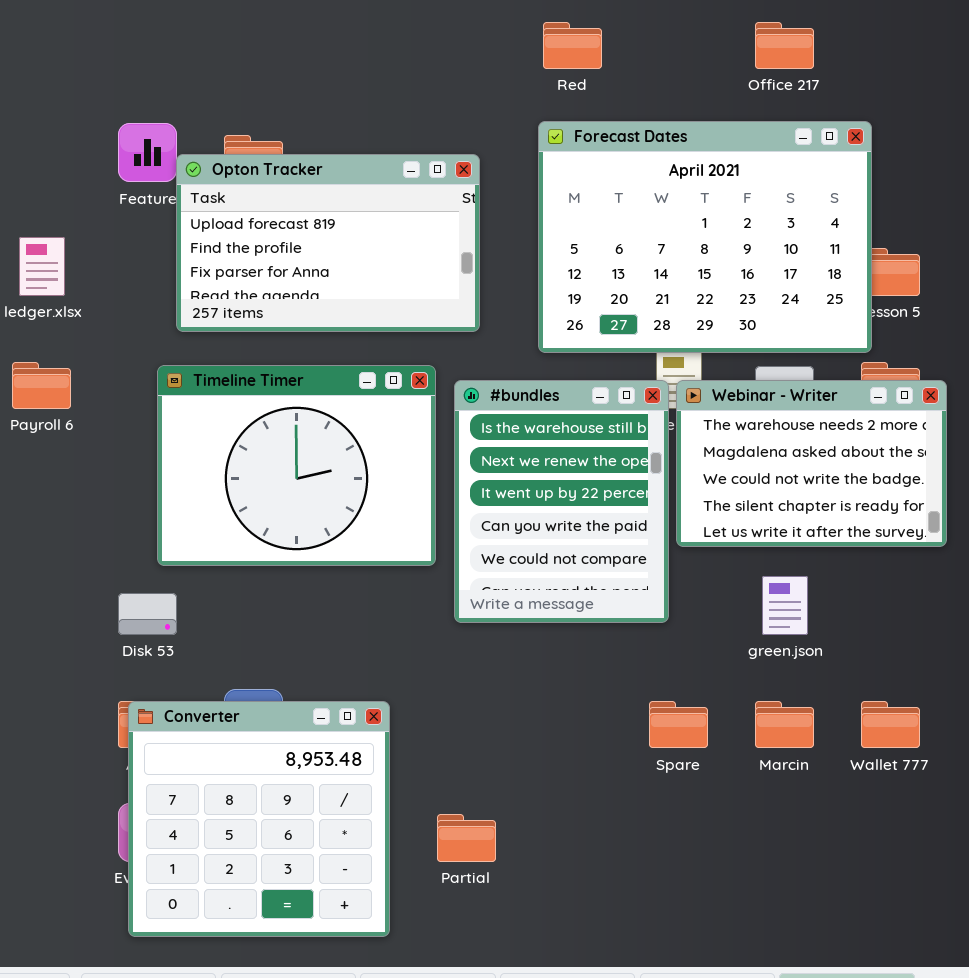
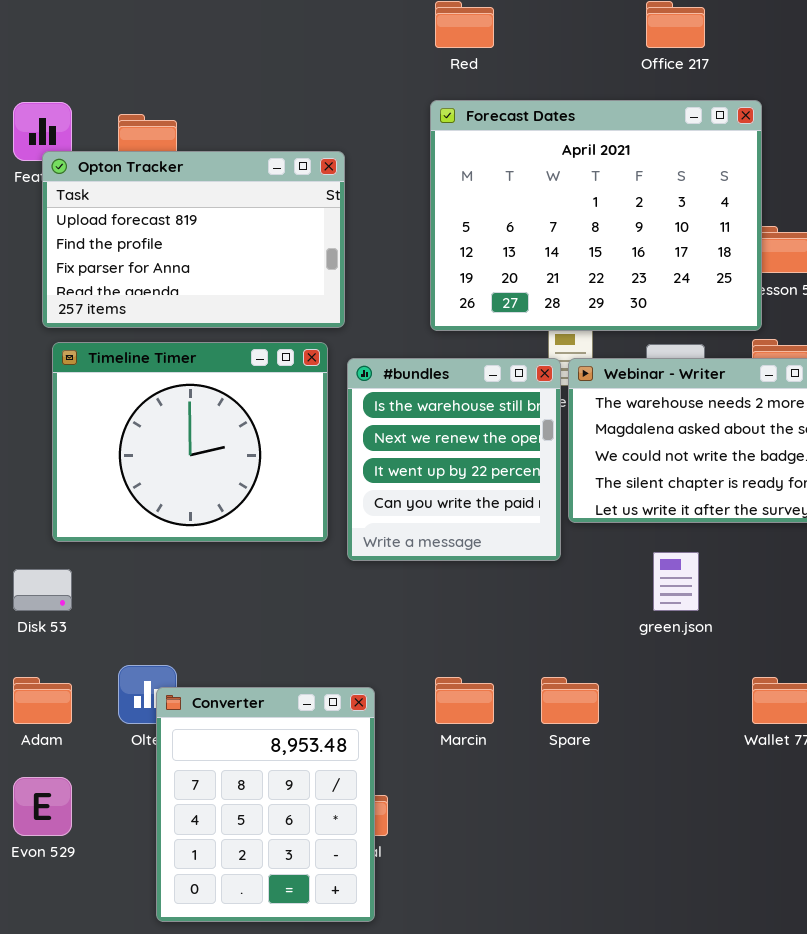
Opton Tracker: [176,154,480,332] -> [42,151,345,328], moved
#bundles: [454,380,669,623] -> [347,358,561,561], resized
Converter: [128,701,390,937] -> [156,687,375,922], moved, resized
Marcin: [755,701,814,748] -> [435,677,494,724], moved

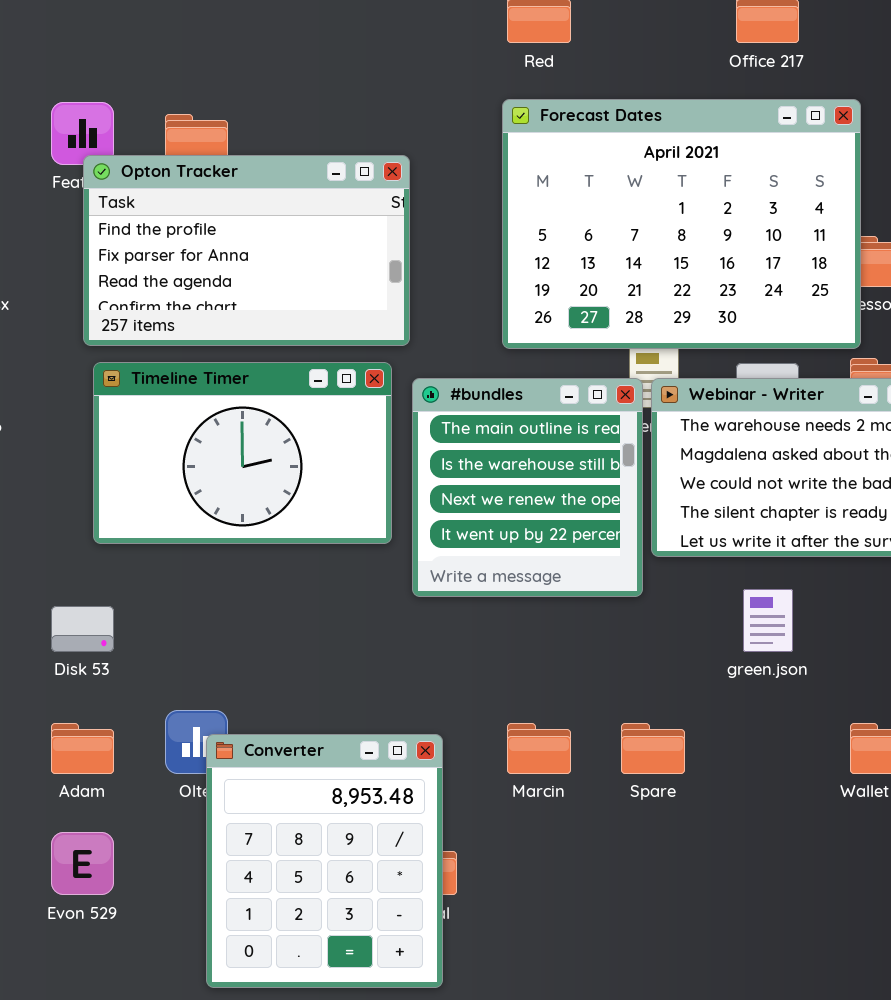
Opton Tracker: [42,151,345,328] -> [83,155,410,346], scrolled down 1 row
Timeline Timer: [52,342,328,542] -> [93,362,392,544], resized
#bundles: [347,358,561,561] -> [412,378,643,597], scrolled up 1 row

